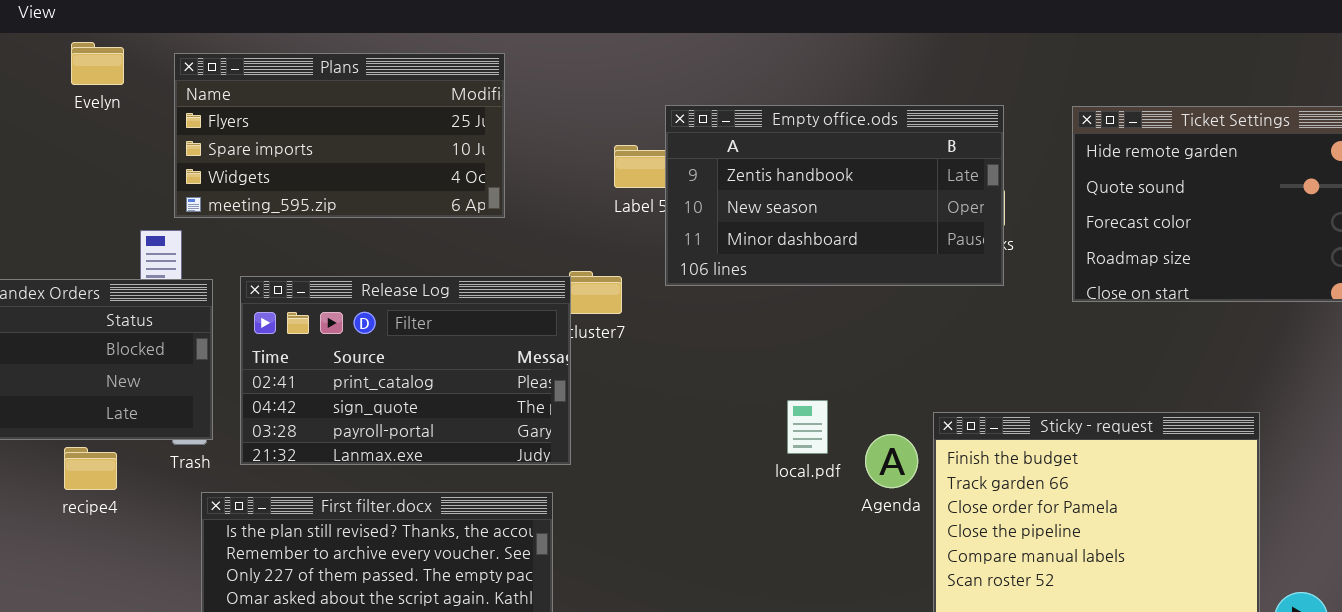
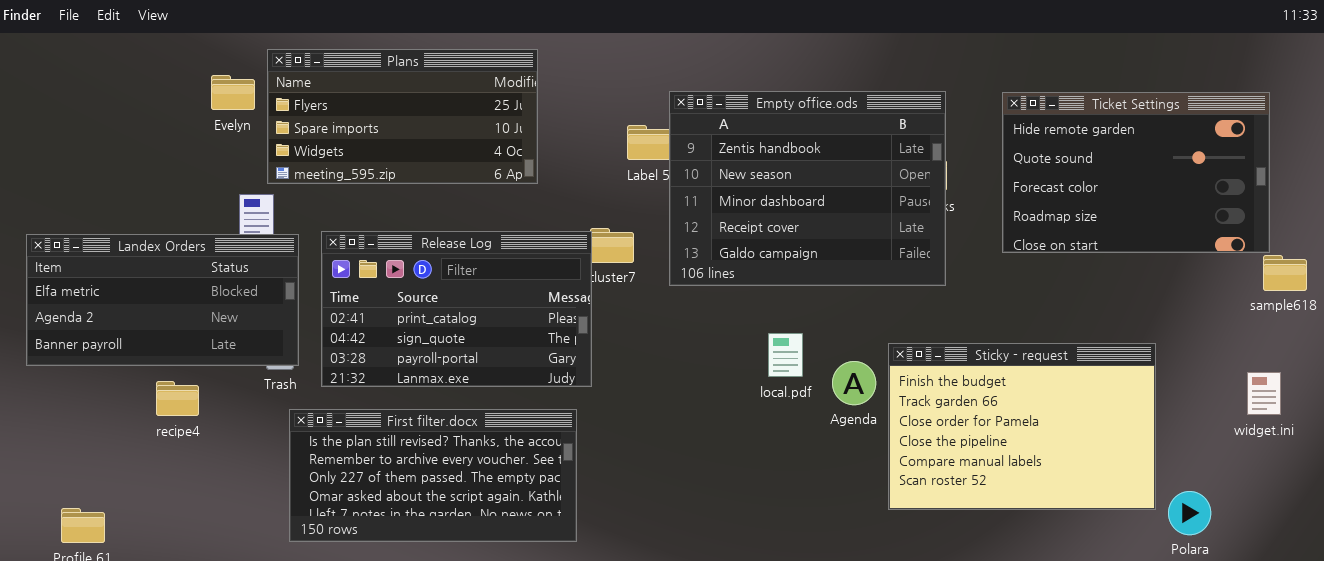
Evelyn: [71,42,124,85] -> [211,75,255,110], moved
Empty office.ods: [665,105,1004,286] -> [669,91,946,286], resized
recipe4: [64,447,117,490] -> [156,381,199,416], moved

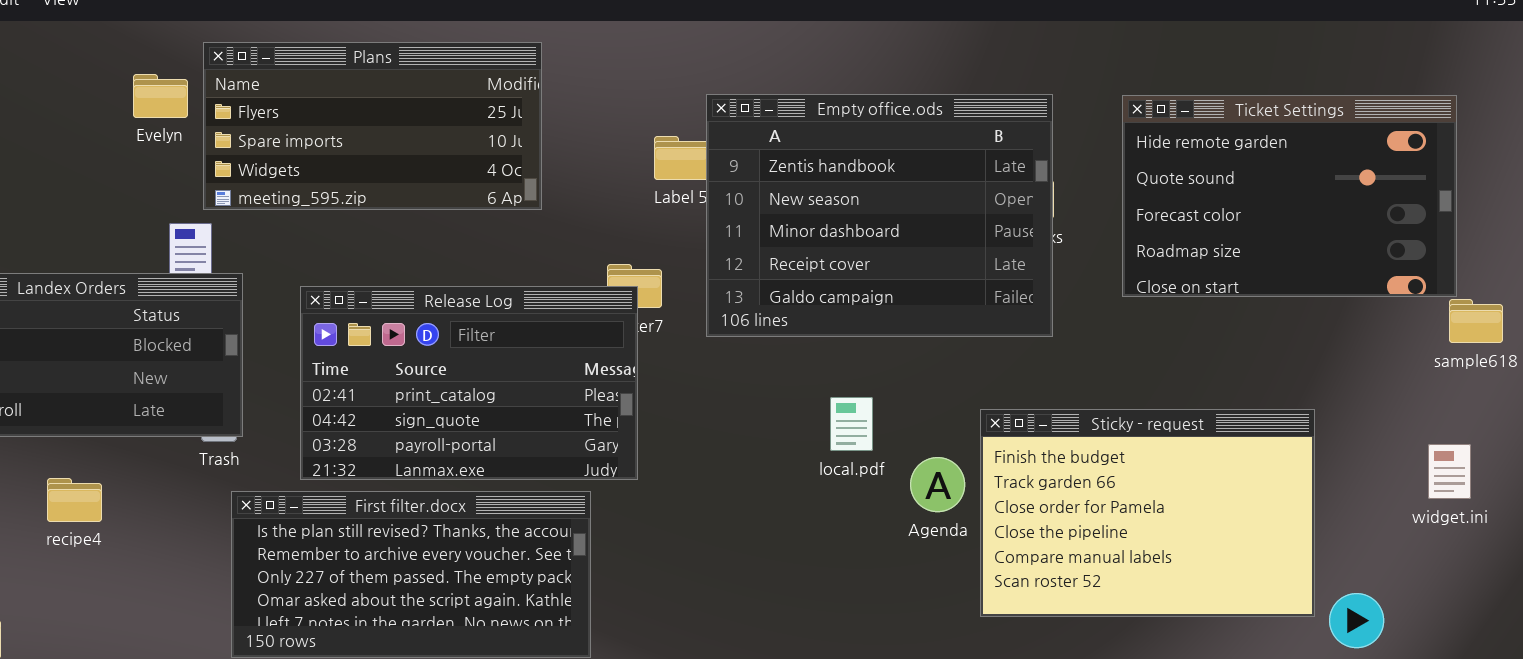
Release Log: [321,231,592,387] -> [300,286,638,480], moved
Agenda: [832,361,876,405] -> [910,457,965,512], moved
recipe4: [156,381,199,416] -> [47,478,102,522], moved

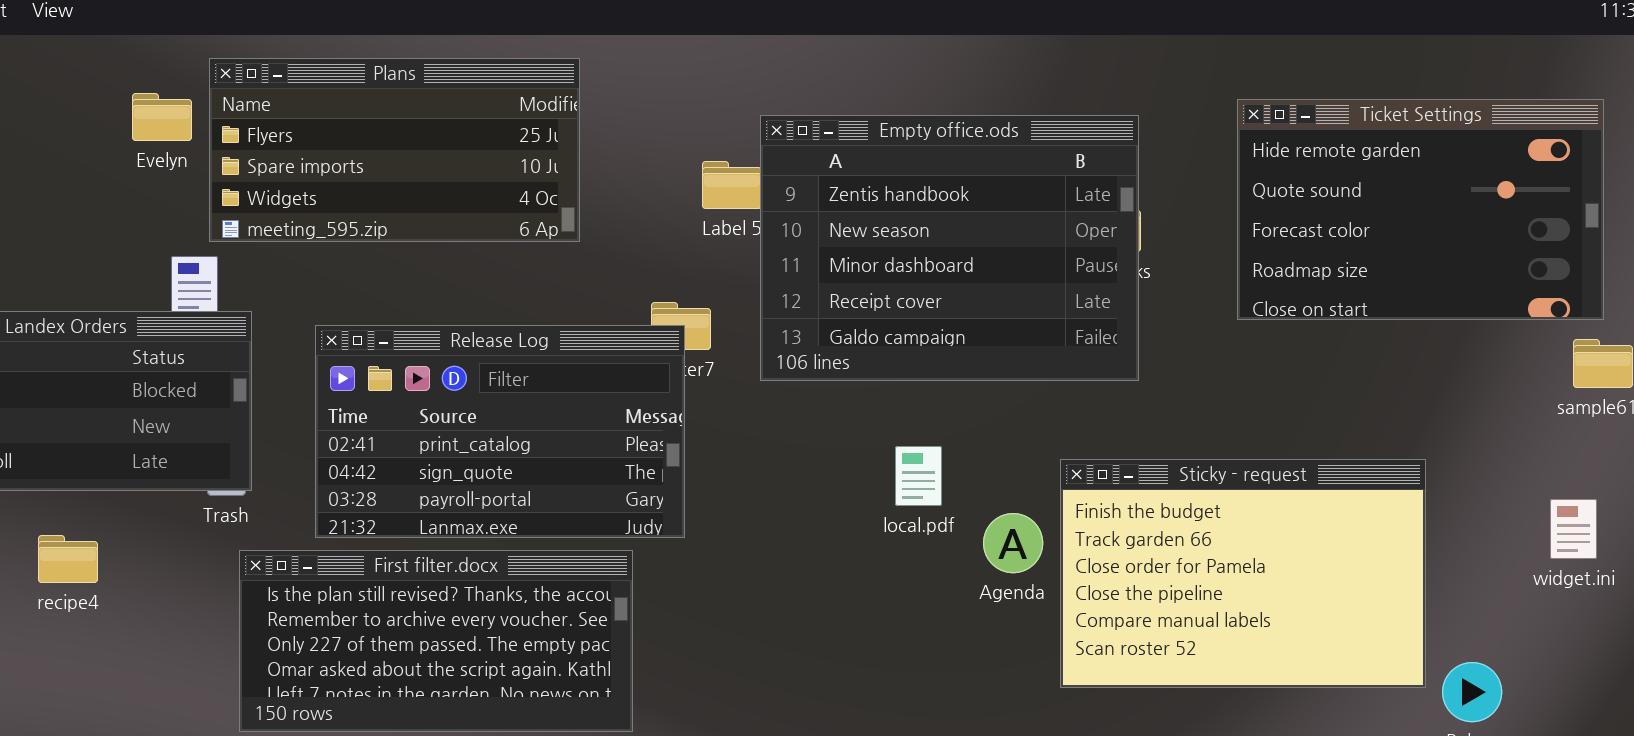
Ticket Settings: [1122,95,1457,297] -> [1237,99,1604,320], moved

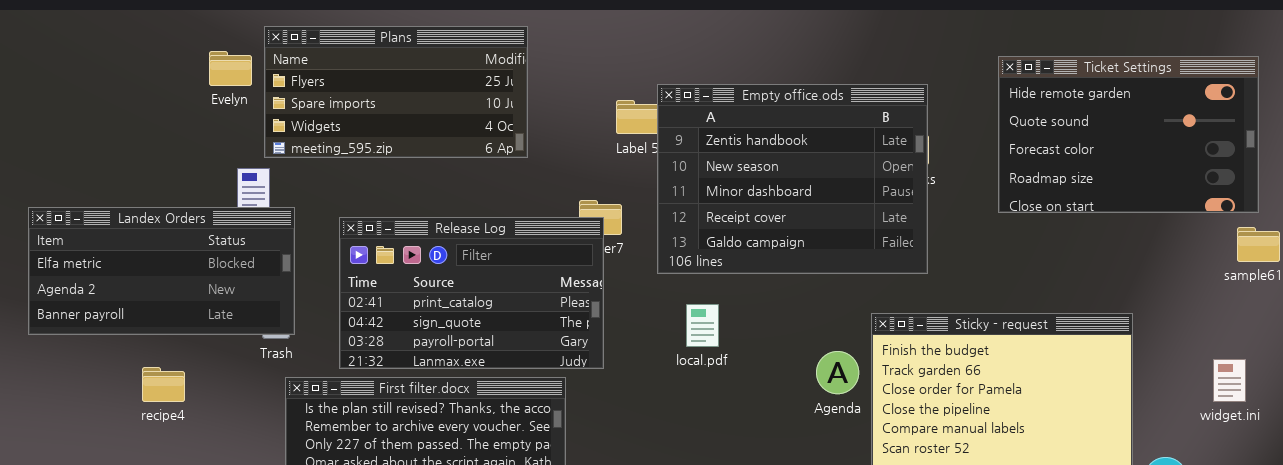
Empty office.ods: [760,115,1139,381] -> [657,84,928,274], moved
local.pdf: [895,446,942,506] -> [686,304,719,347], moved
widget.ini: [1550,499,1597,559] -> [1213,359,1246,402], moved

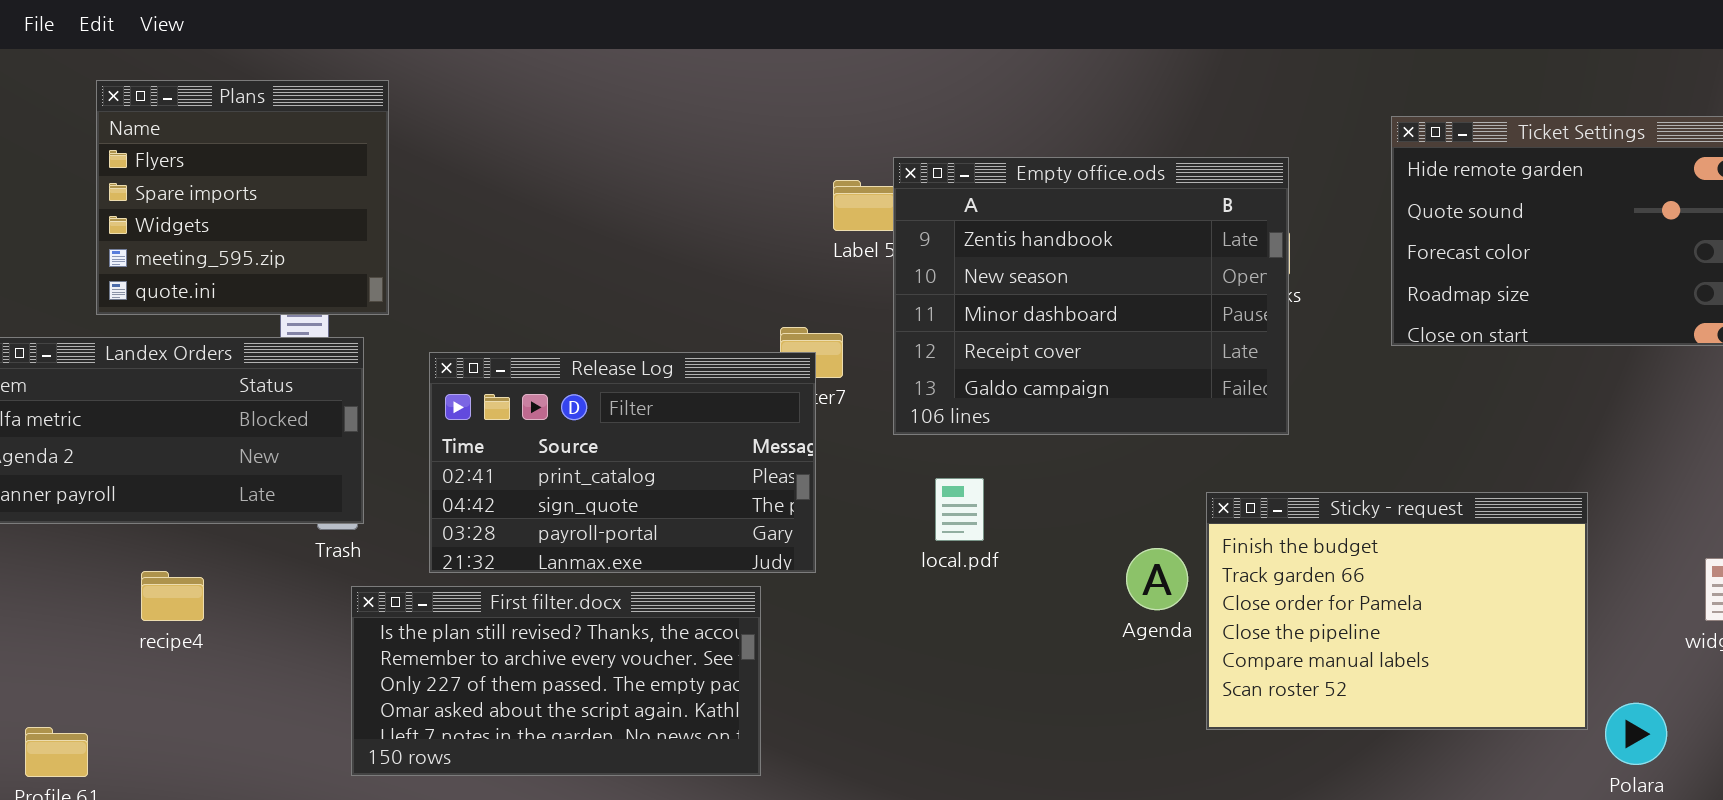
Plans: [264,26,528,158] -> [96,80,389,315], moved, resized

